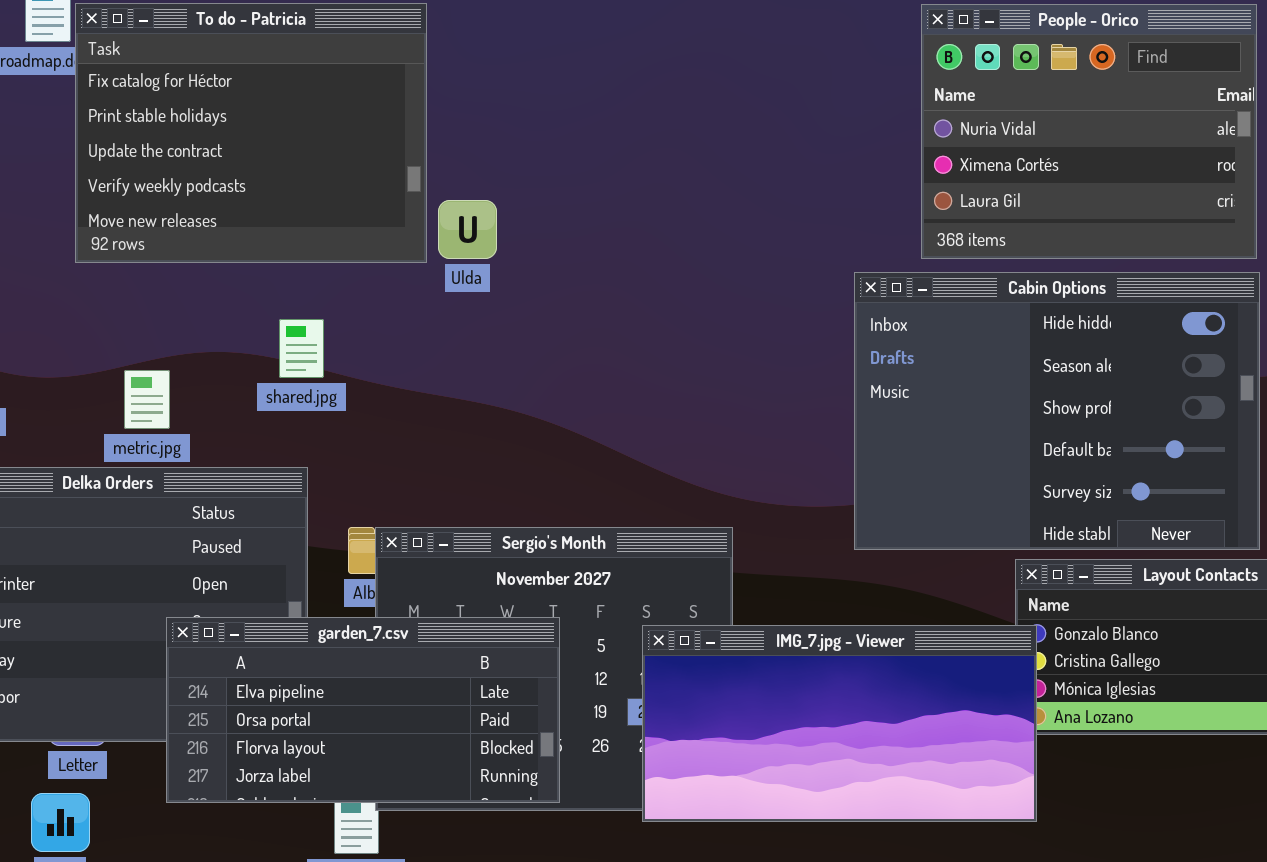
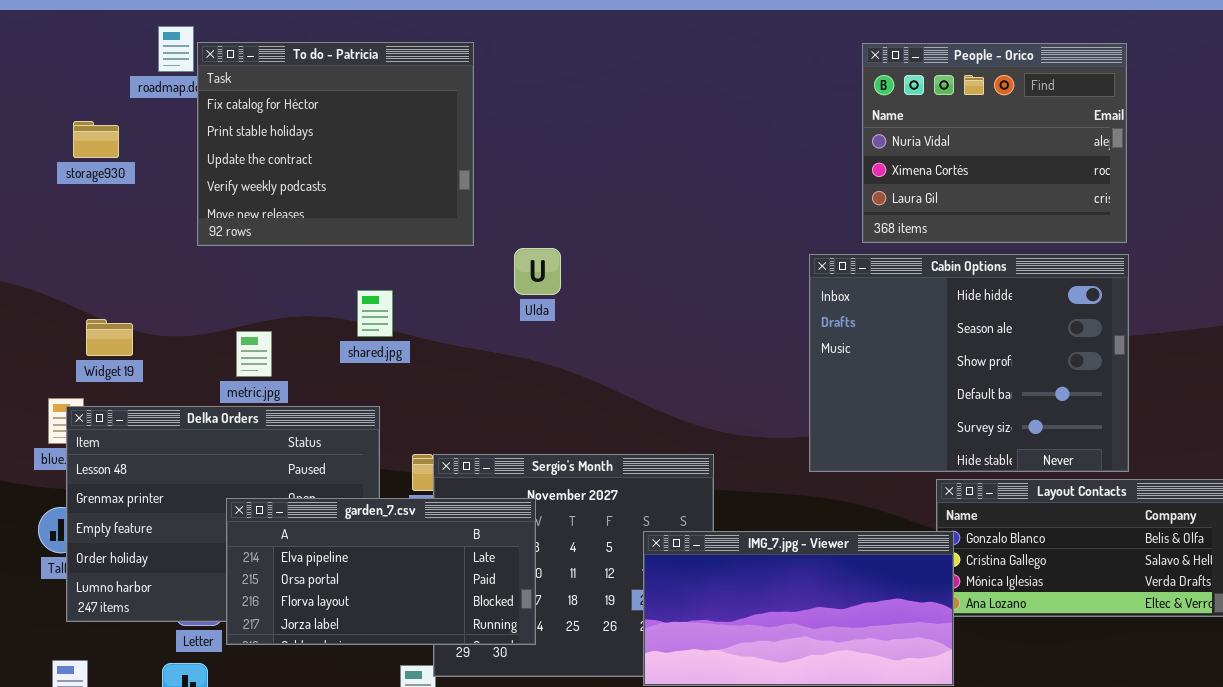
Ulda: [438,200,497,259] -> [514,248,561,295], moved
garden_7.csv: [166,617,560,803] -> [226,498,536,645], moved

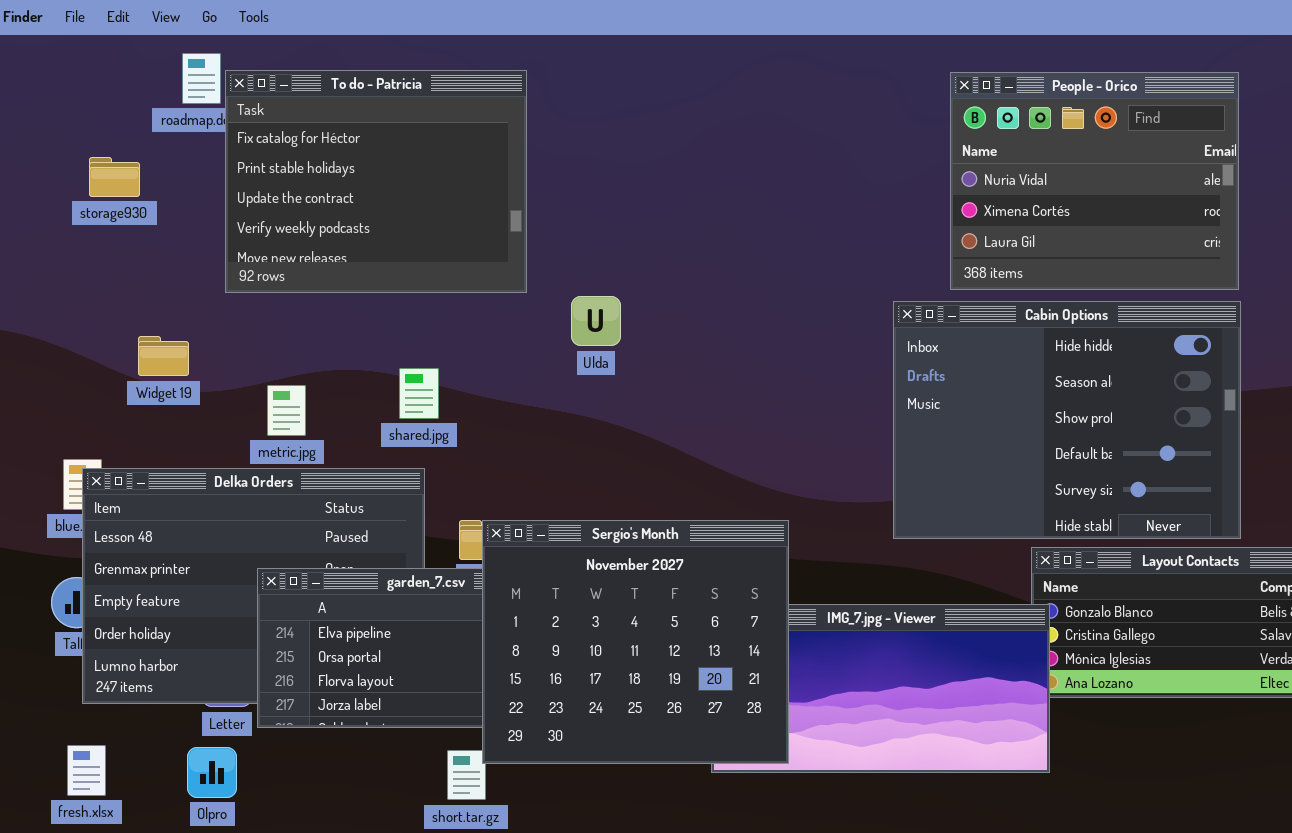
shared.jpg: [357,290,393,337] -> [399,368,439,419], moved
Widget 19: [86,319,133,356] -> [138,336,189,376], moved
Sergio's Month: [433,454,714,677] -> [482,520,789,764], raised

